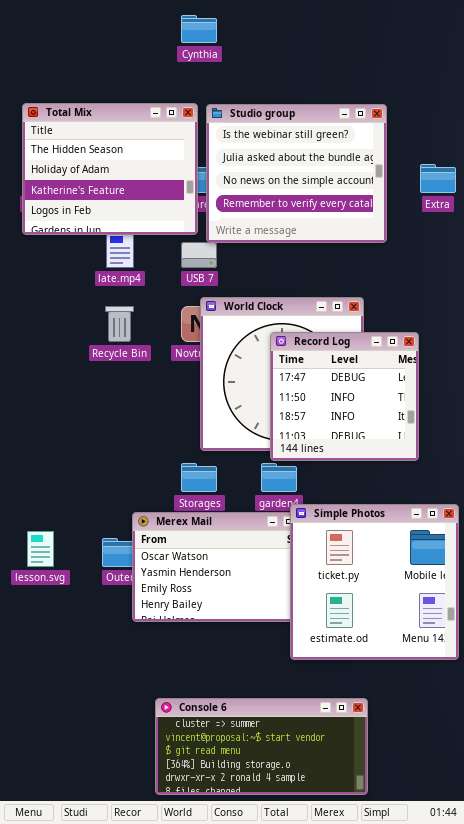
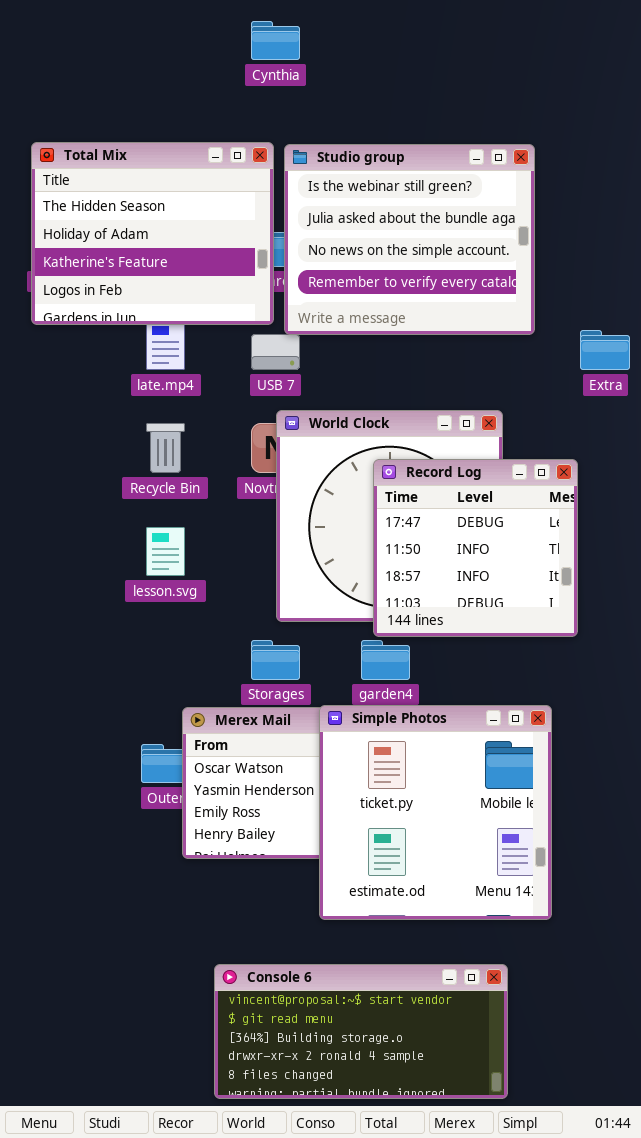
Extra: [420,164,456,193] -> [580,330,630,370], moved
Simple Photos: [290,504,459,660] -> [319,705,552,920], moved
lesson.svg: [27,531,54,567] -> [146,527,185,576], moved
Console 6: [155,698,368,795] -> [214,964,508,1099], scrolled down 1 row

